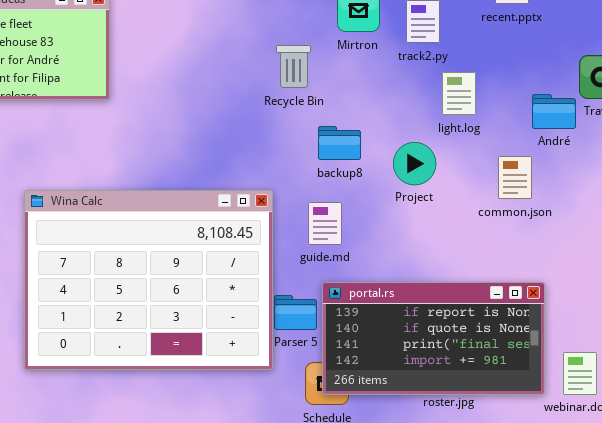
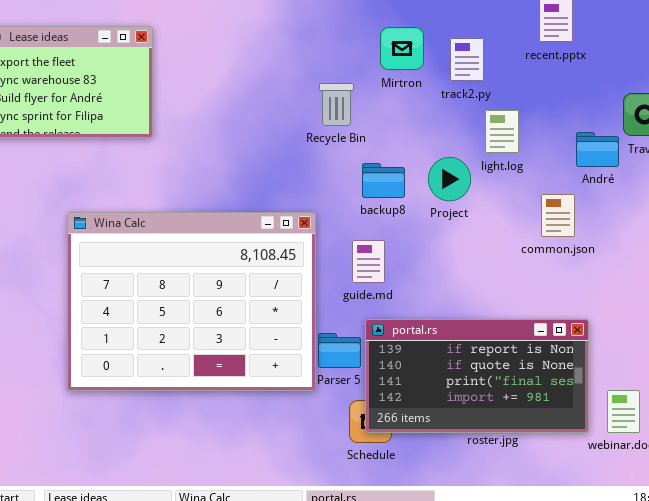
Project: [393,142,436,185] -> [428,157,471,201], moved
Wina Calc: [24,190,273,370] -> [67,212,316,391], moved

